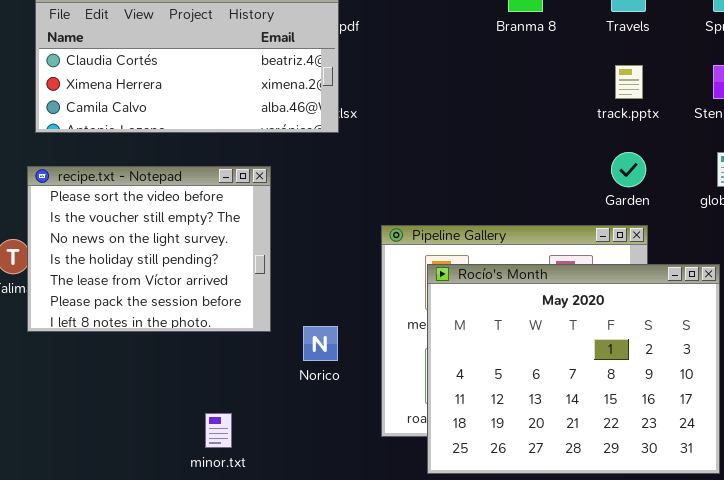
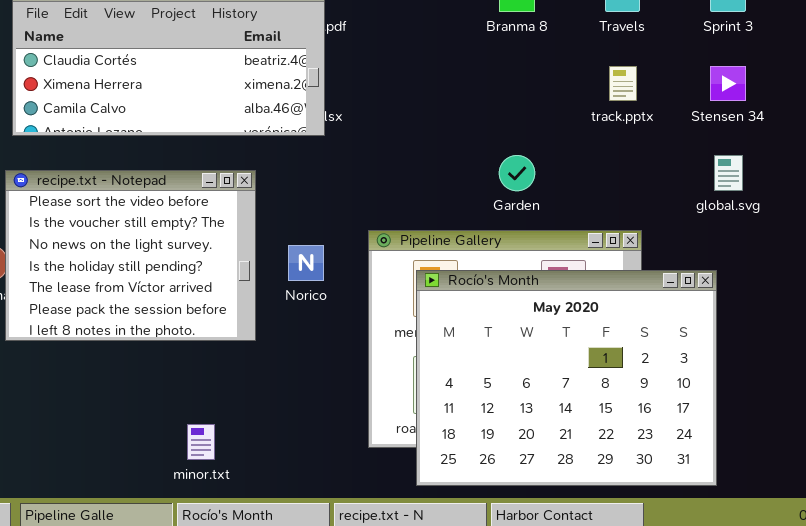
Garden: [611,152,646,187] -> [499,155,535,191], moved
Norico: [303,326,338,361] -> [288,245,324,281], moved

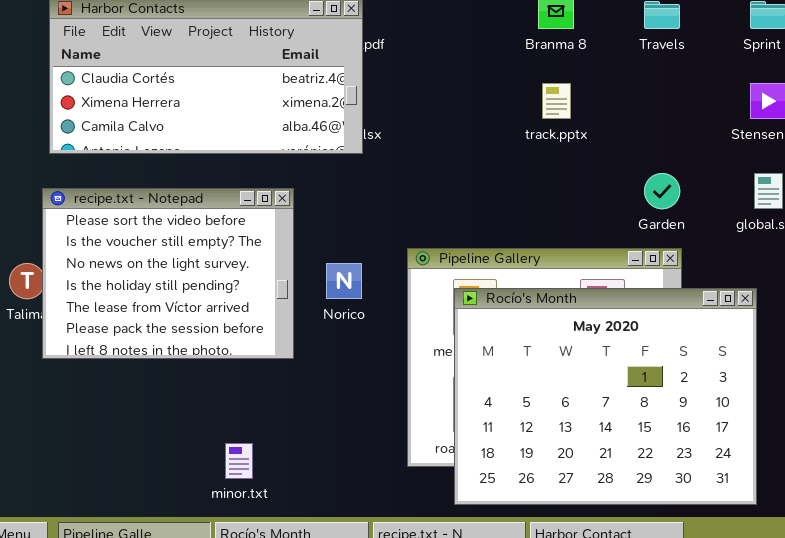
track.pptx: [609,66,637,101] -> [542,83,571,119], moved
Garden: [499,155,535,191] -> [644,173,680,209], moved

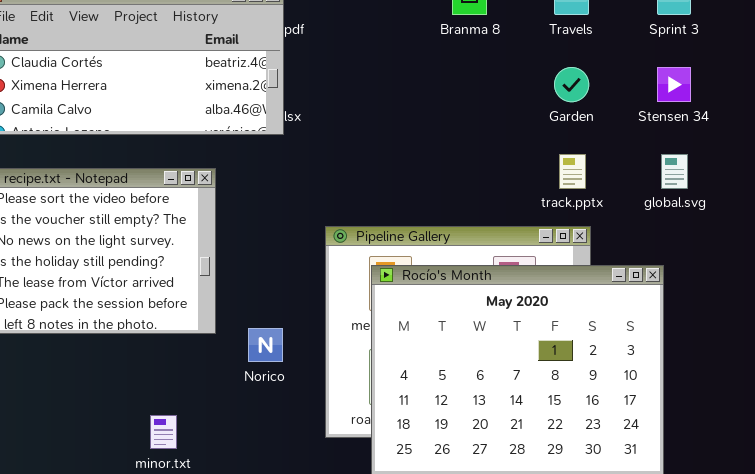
track.pptx: [542,83,571,119] -> [559,154,586,189], moved
Garden: [644,173,680,209] -> [554,67,589,102], moved
Norico: [326,263,362,299] -> [248,328,283,362], moved

